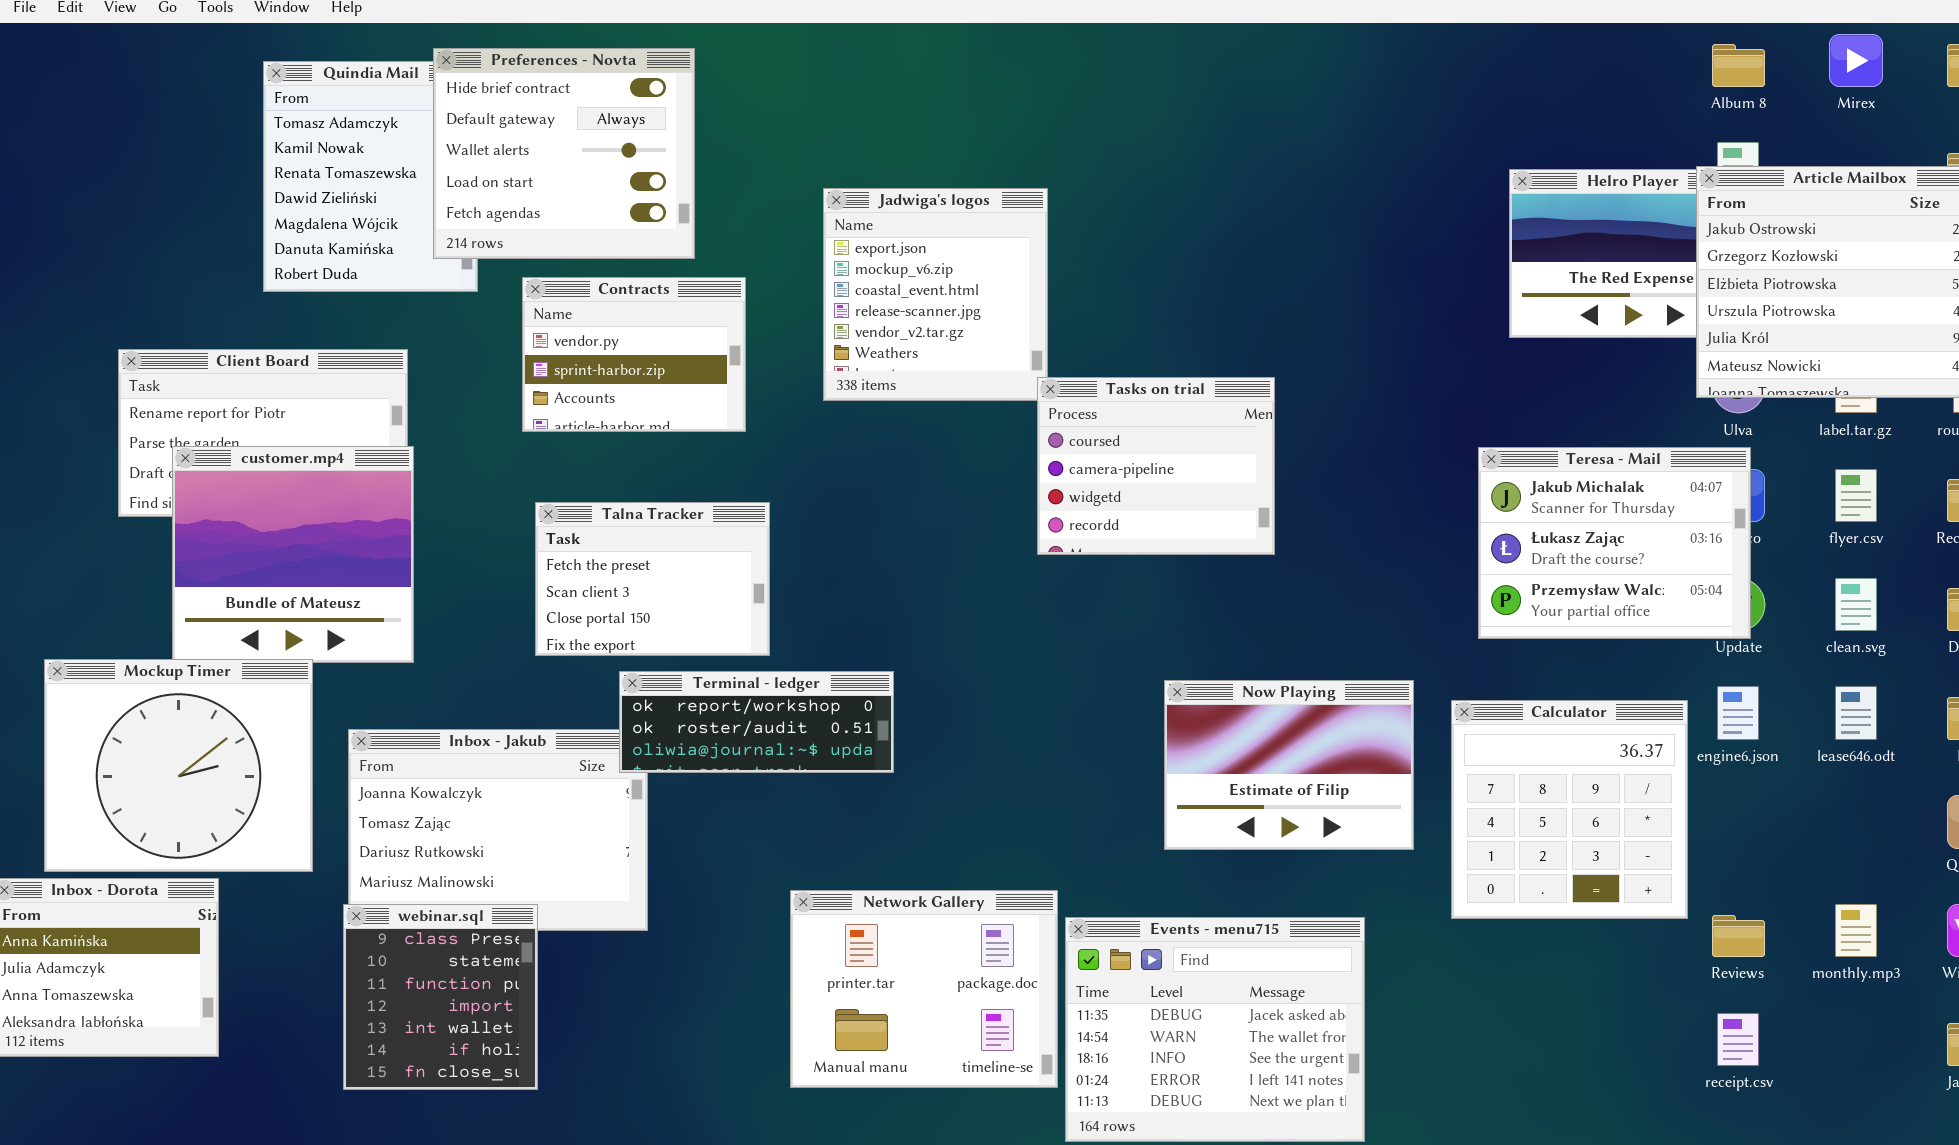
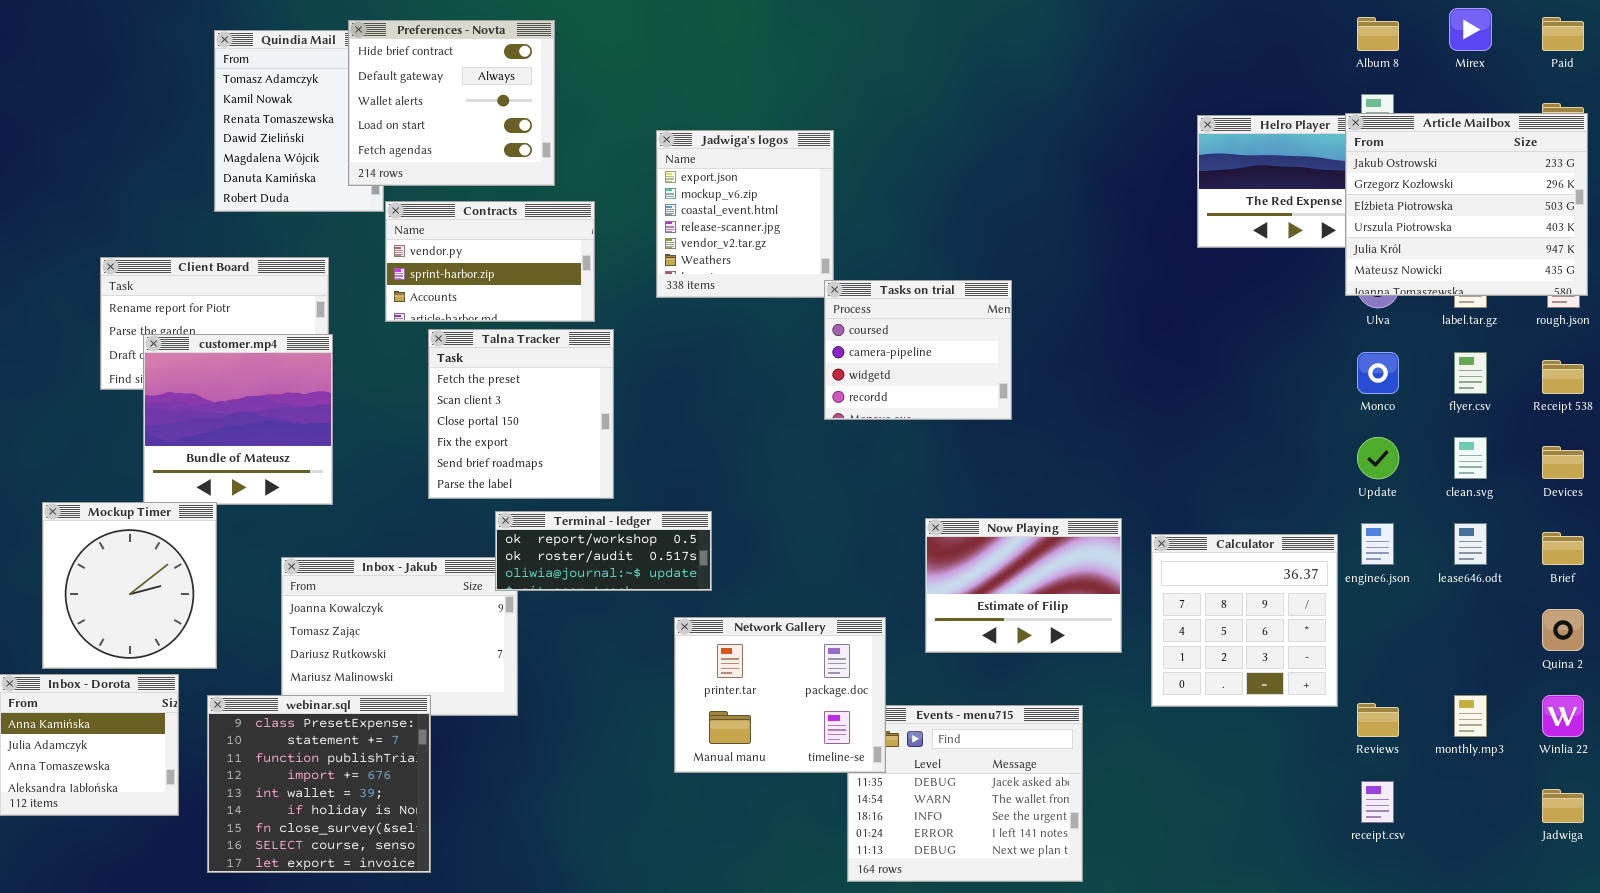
Contracts: [522,277,746,432] -> [385,201,595,322], resized
Teresa - Mail: [1478,447,1751,639] -> none, closed
Talna Tracker: [535,502,770,656] -> [428,329,614,499], resized
Mockup Timer: [44,659,313,872] -> [42,502,217,669], resized
Network Gallery: [790,890,1058,1088] -> [674,617,886,773], moved
webinar.sql: [343,904,538,1090] -> [207,695,431,873], resized

